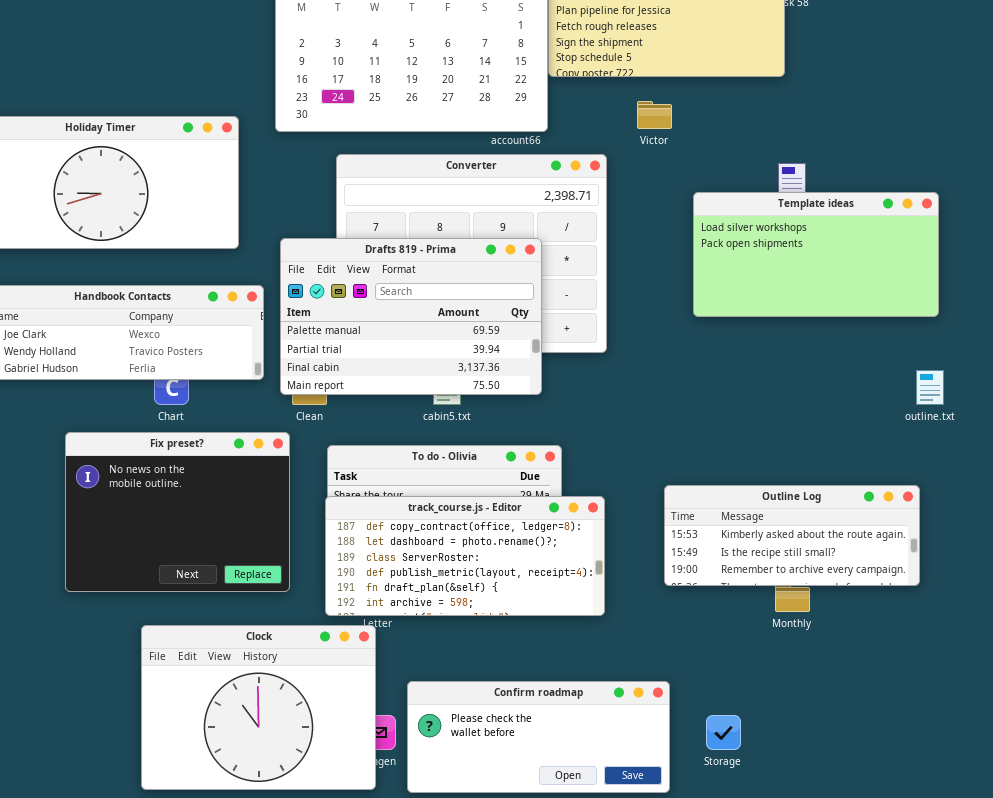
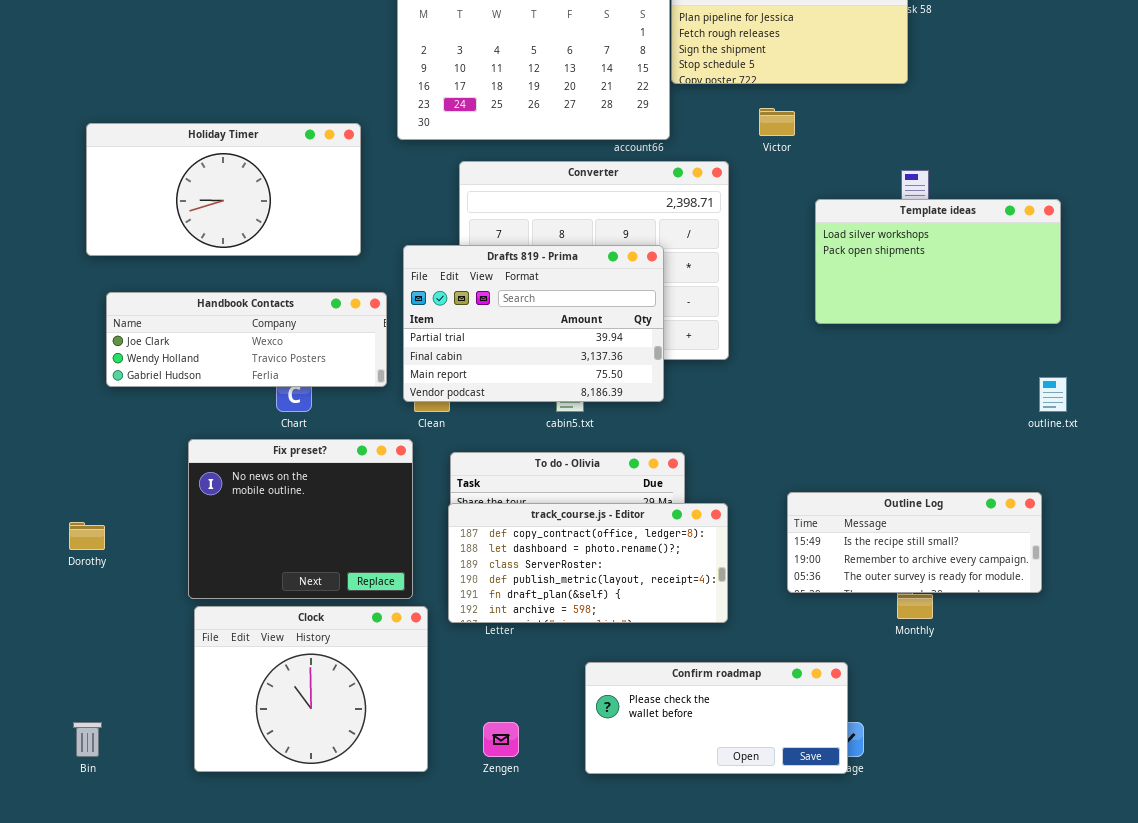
Drafts 819 - Prima: [280,238,542,395] -> [403,245,664,402], scrolled down 1 row
Outline Log: [664,485,920,586] -> [787,492,1042,593], scrolled down 1 row
Clock: [141,625,376,790] -> [194,606,428,772], moved
Confirm roadmap: [407,681,670,793] -> [585,662,848,774], moved

